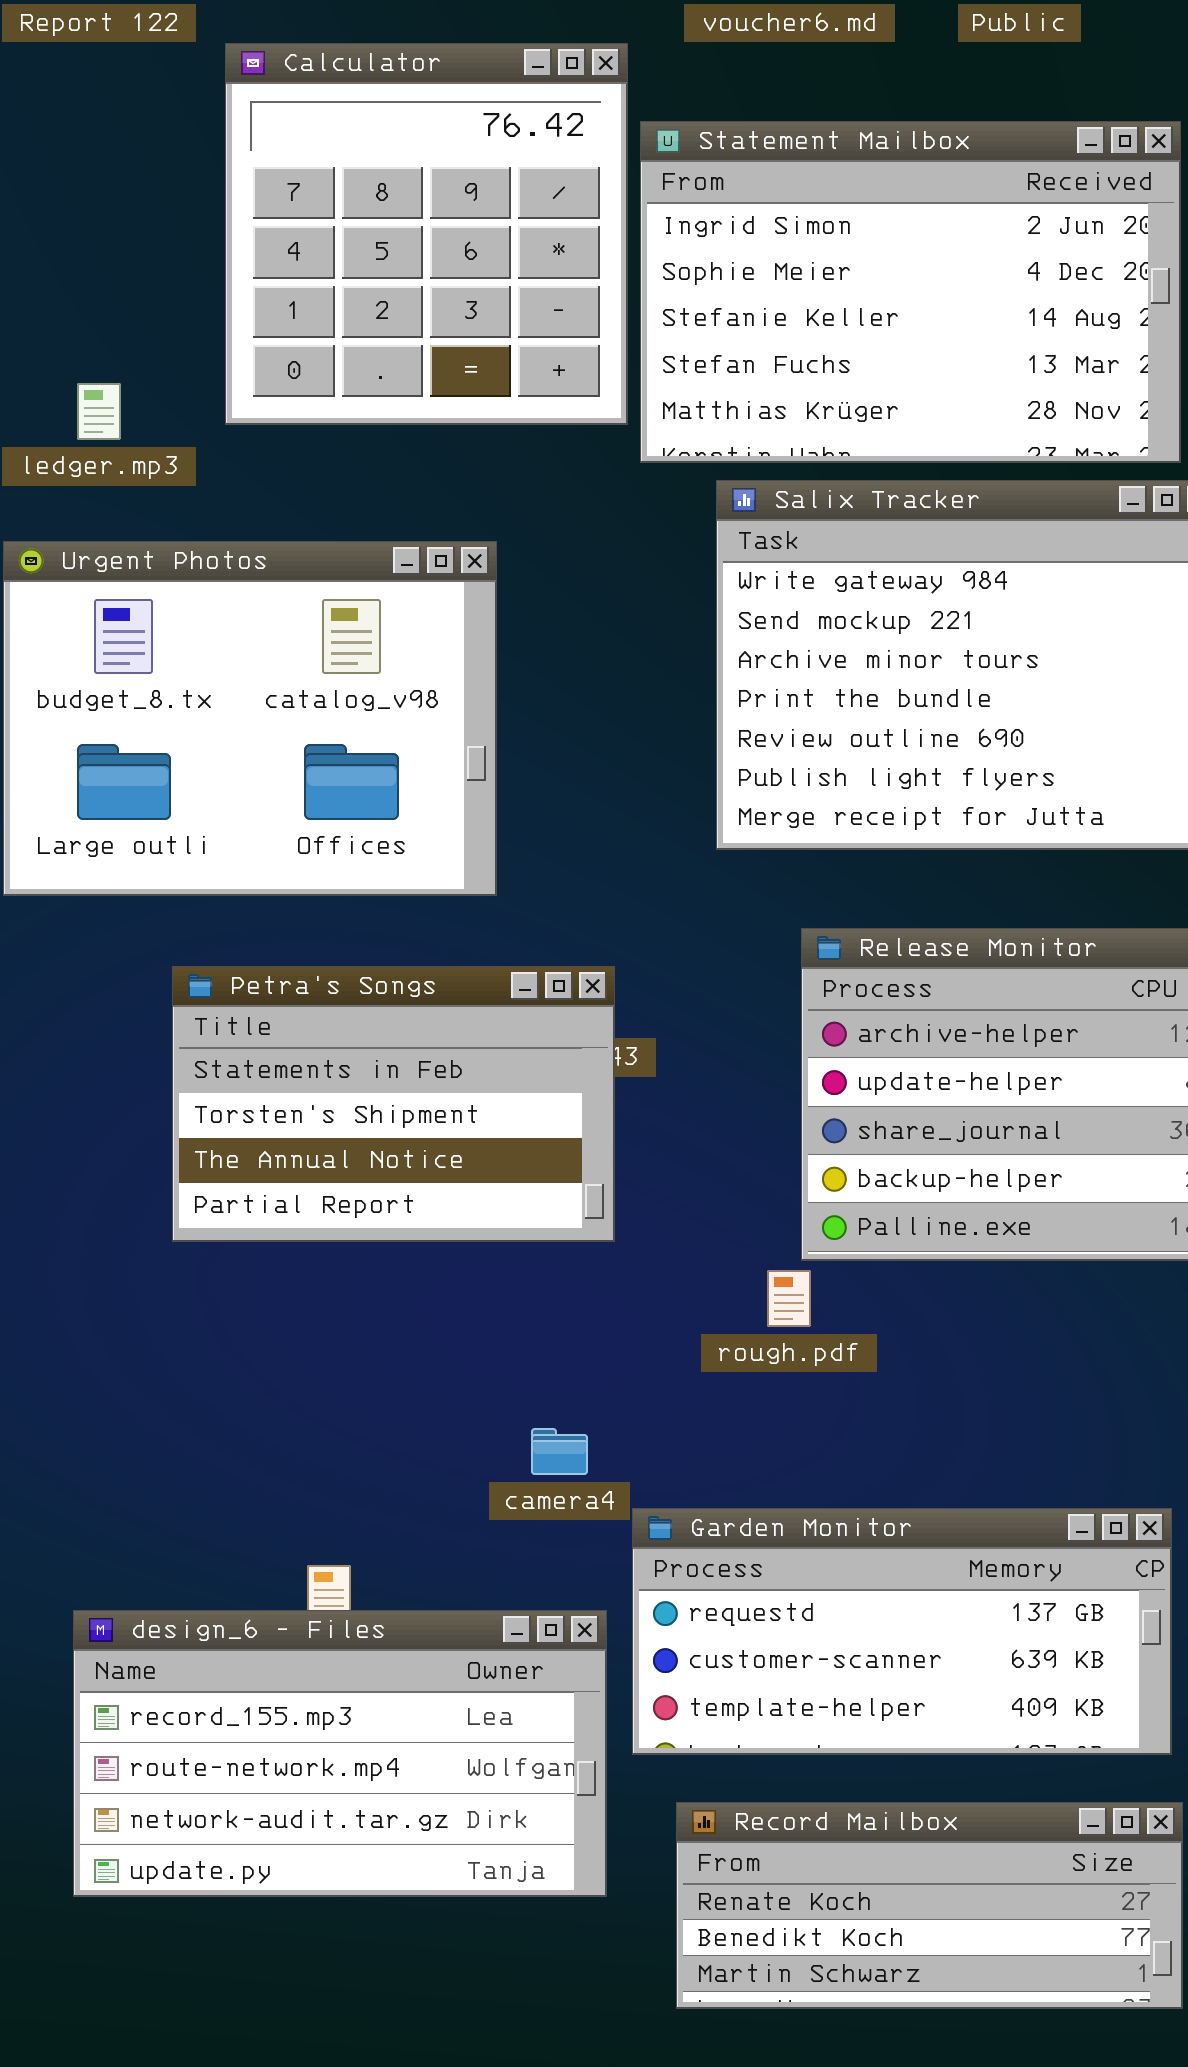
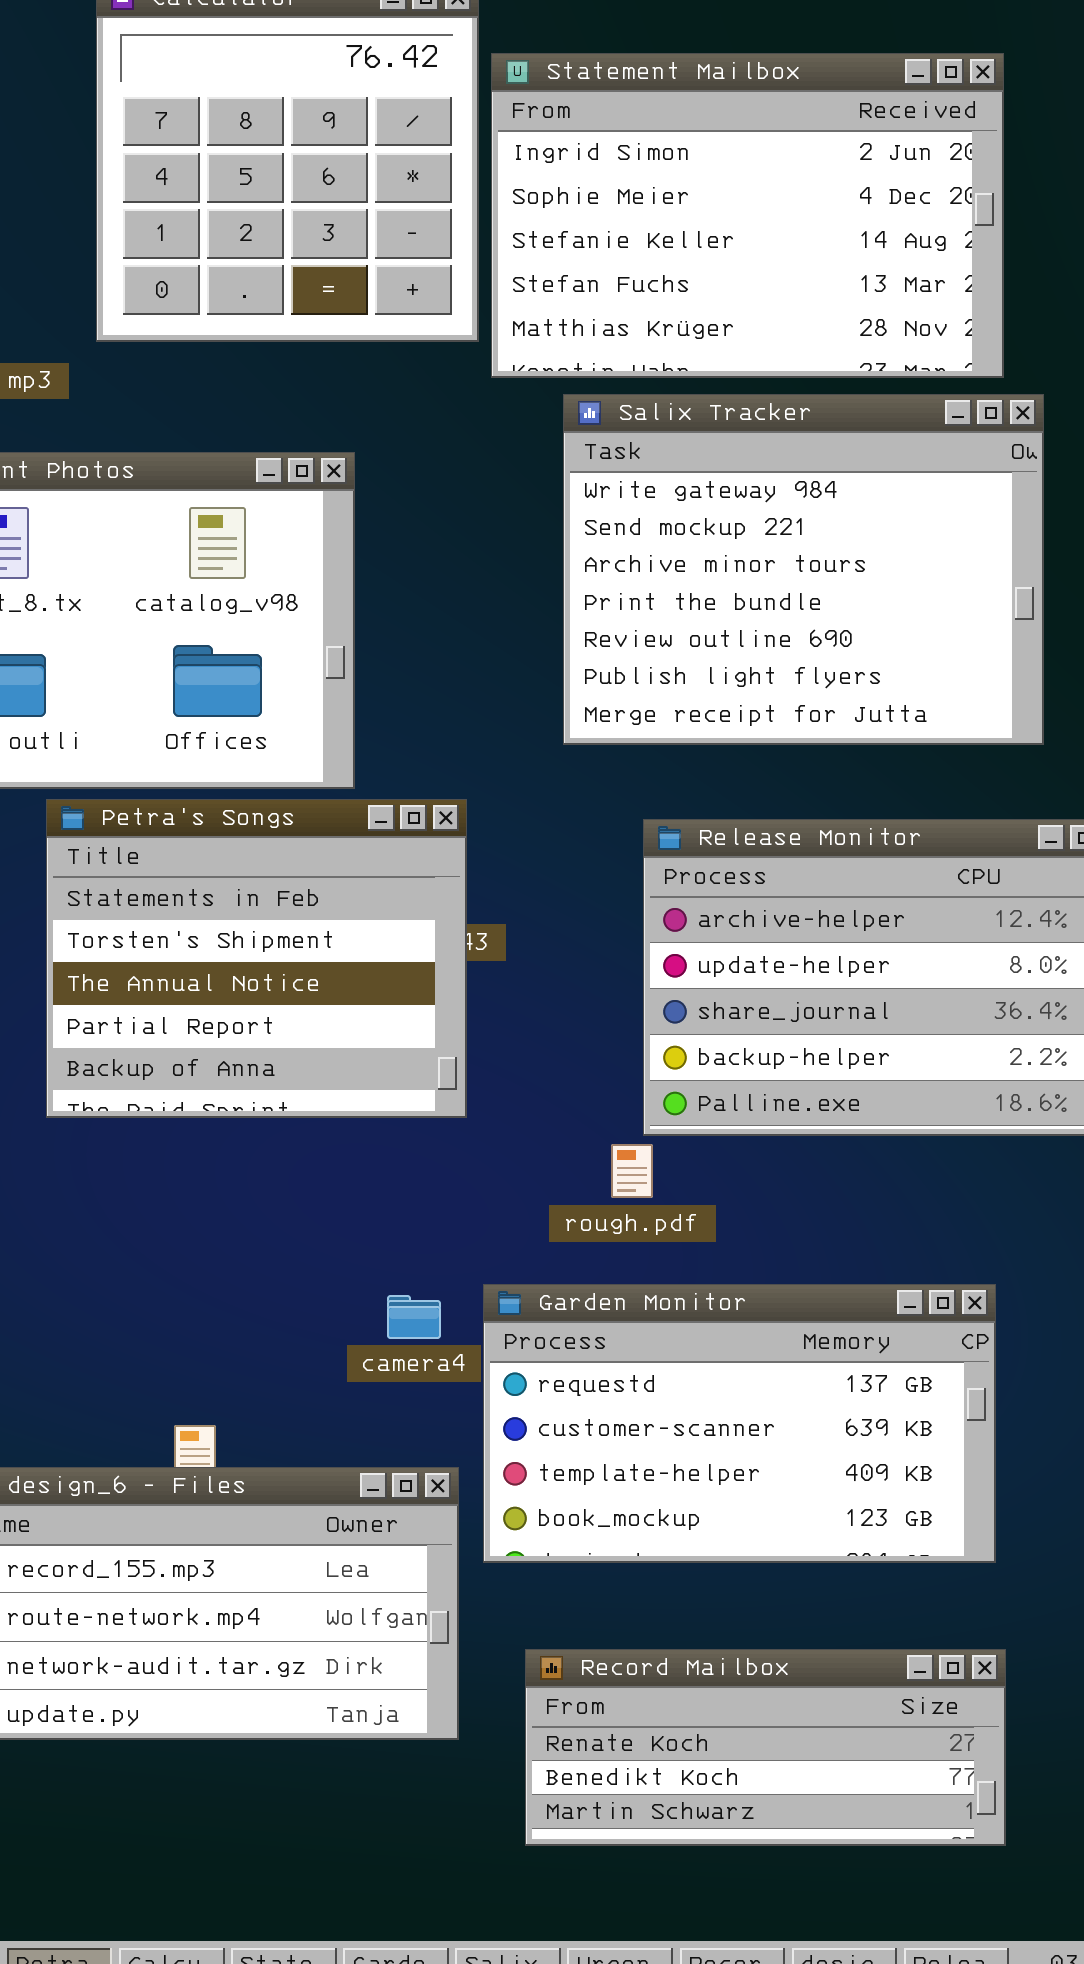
Petra's Songs: [172,966,615,1242] -> [46,799,467,1118], resized
Garden Monitor: [632,1508,1172,1755] -> [483,1284,996,1563], moved, resized

